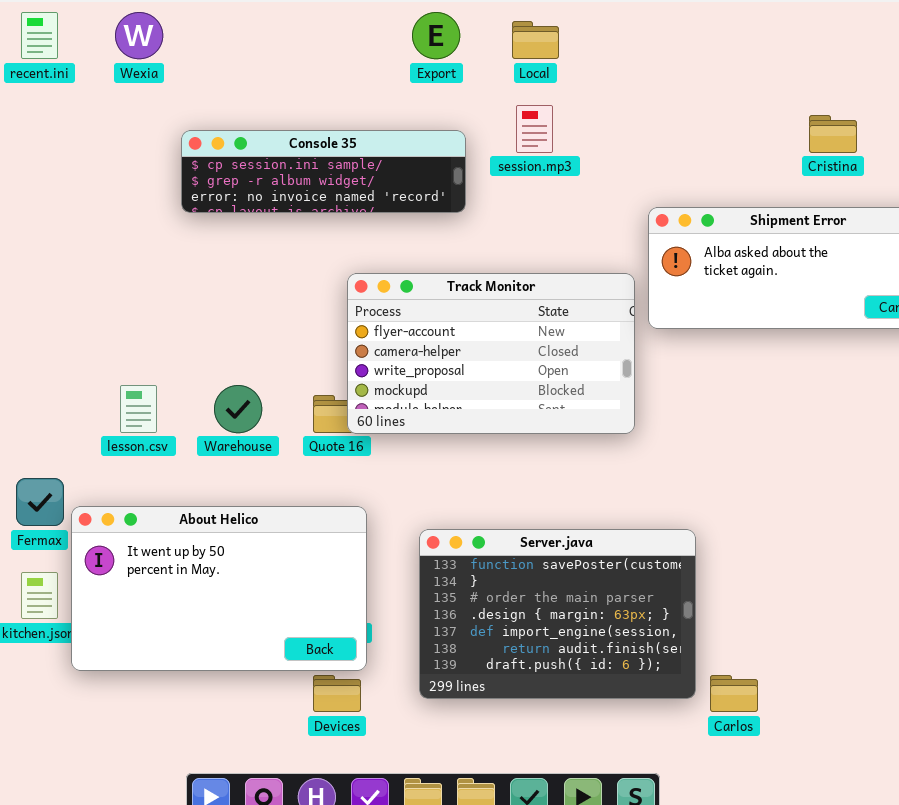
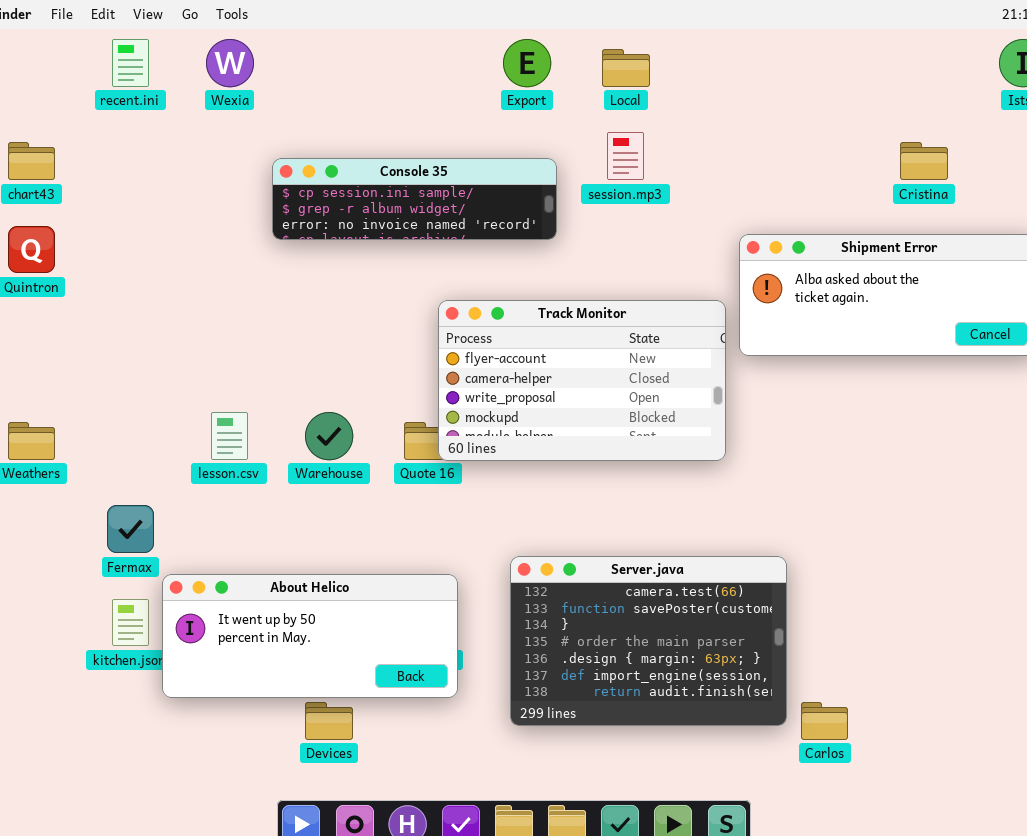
About Helico: [71,506,367,671] -> [162,574,458,698], resized
Server.java: [419,529,696,699] -> [510,556,787,726], scrolled up 1 row
Devices: [313,675,361,712] -> [305,702,353,740], moved

